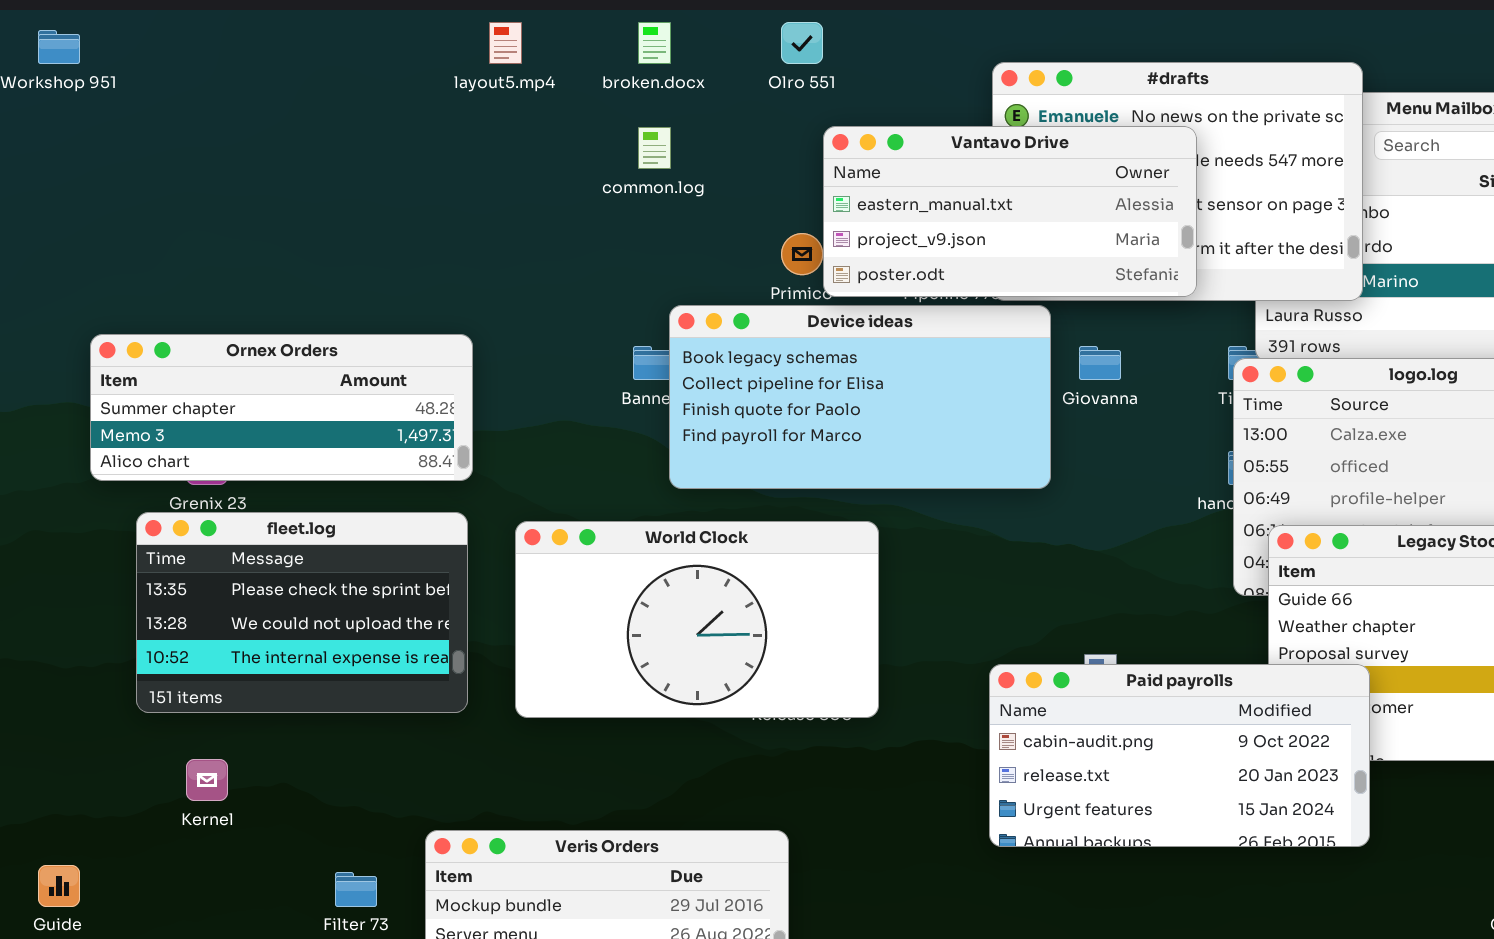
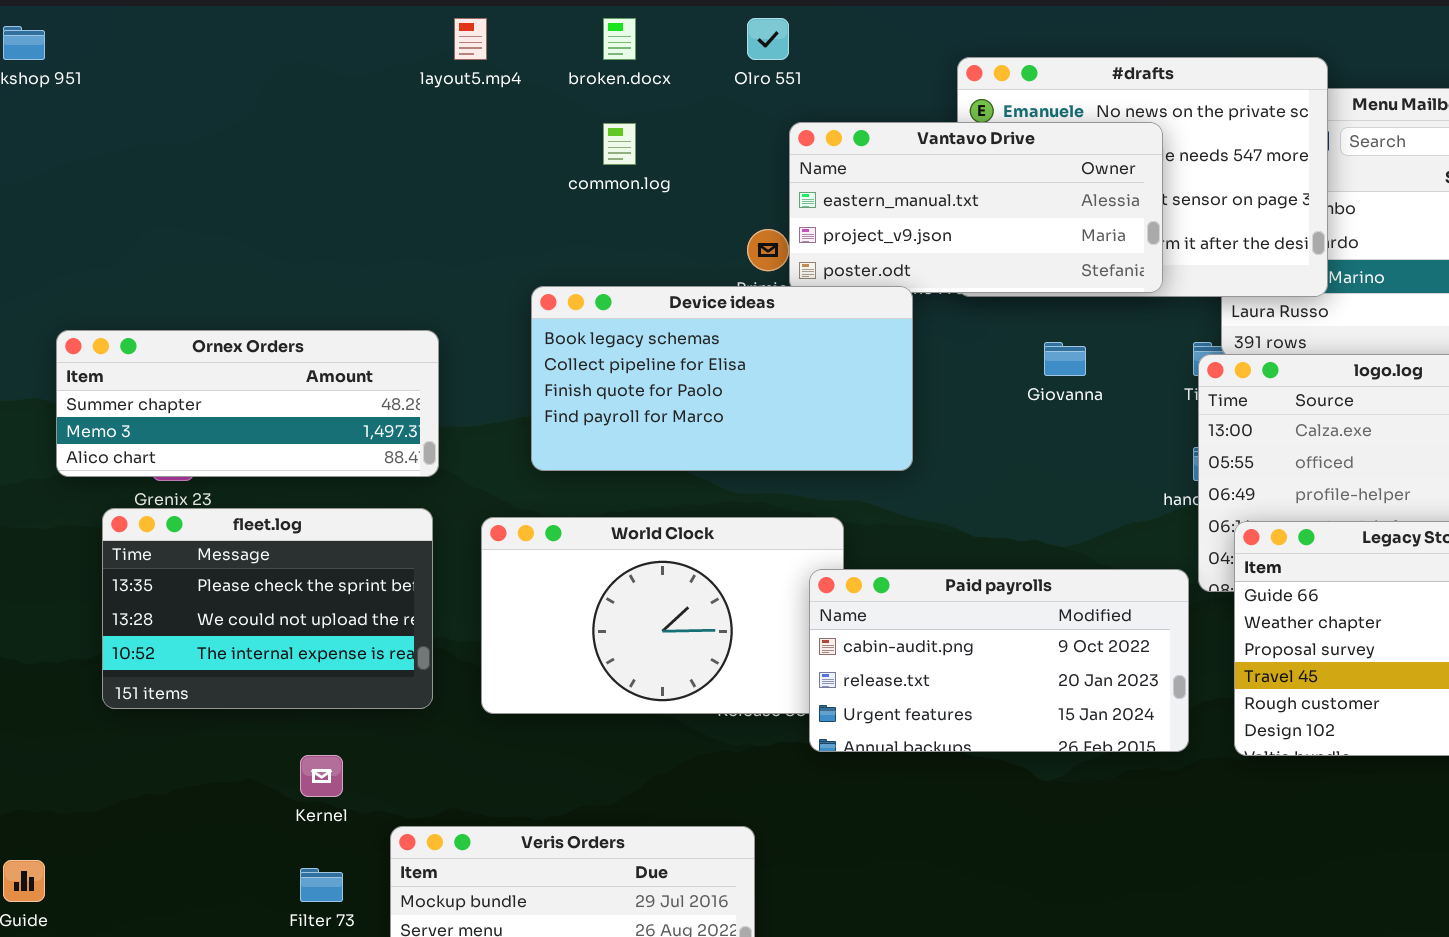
Device ideas: [669,305,1051,489] -> [531,286,913,471], moved
Paid payrolls: [989,664,1370,847] -> [809,569,1189,752], moved
Kernel: [186,759,228,801] -> [300,755,343,797], moved

